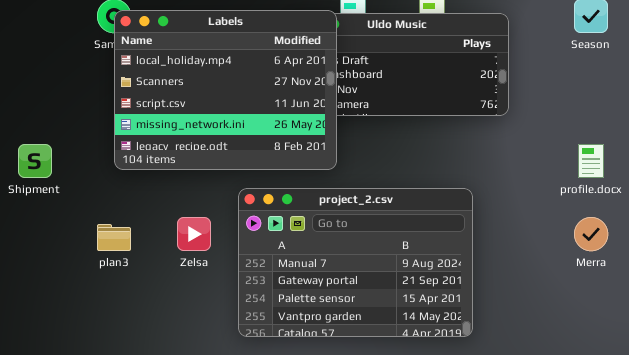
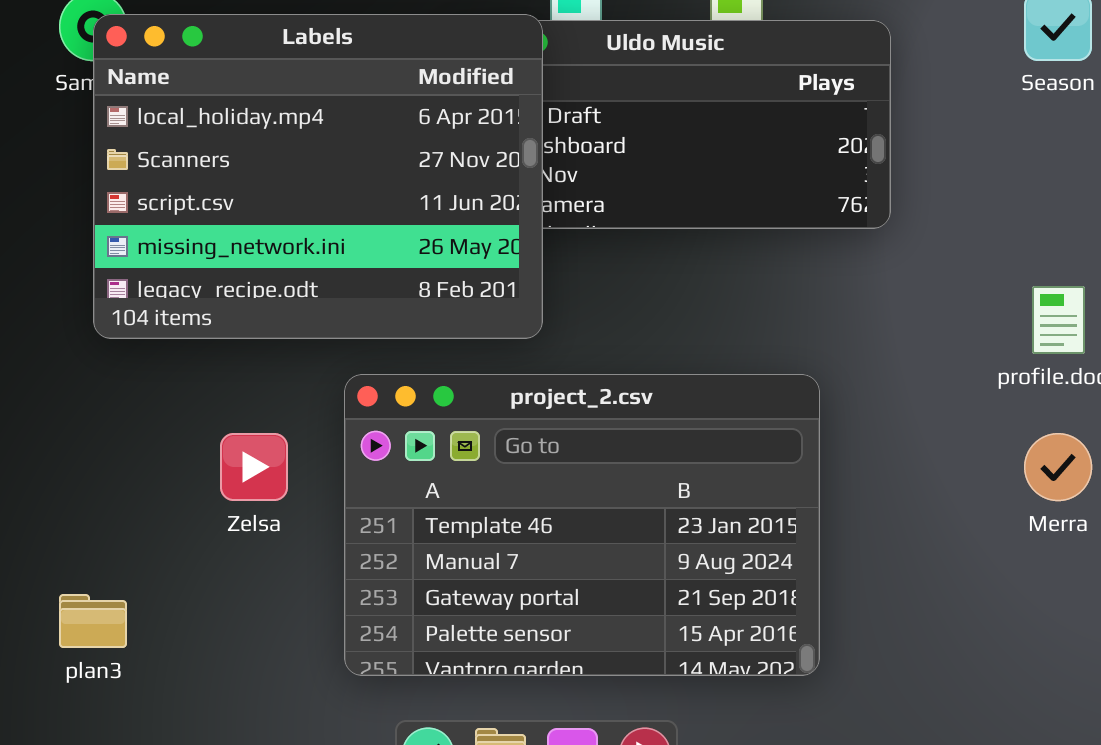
project_2.csv: [238,188,473,337] -> [344,374,820,676], scrolled up 1 row
plan3: [97,224,131,251] -> [59,594,127,648], moved

